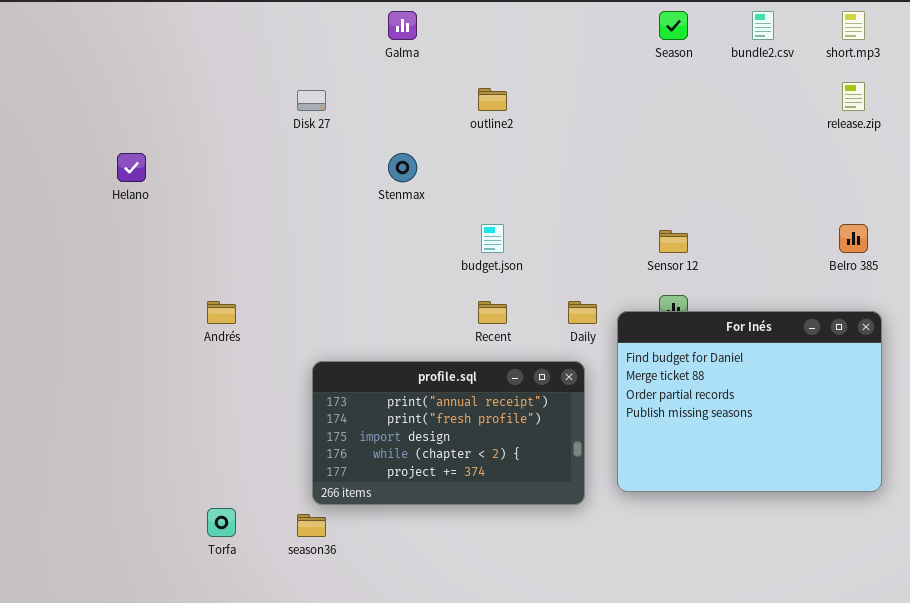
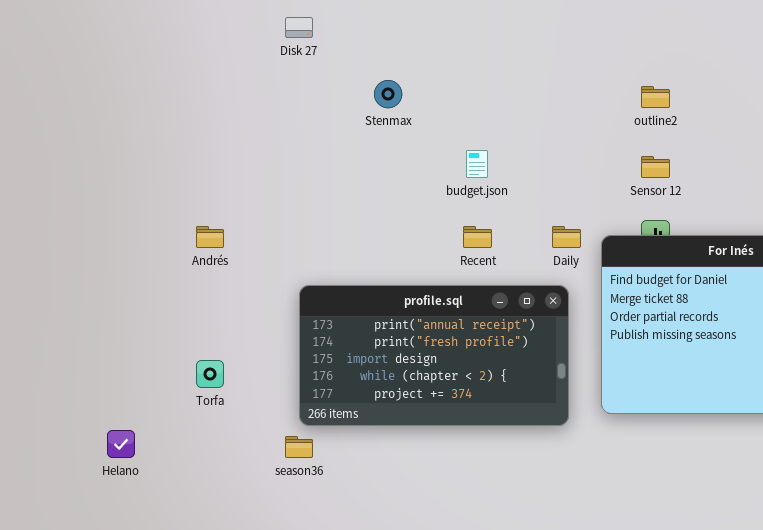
outline2: [478,88,507,111] -> [641,86,670,108], moved
Helano: [117,153,146,182] -> [107,430,135,458], moved
Torfa: [207,508,236,537] -> [196,360,224,388], moved

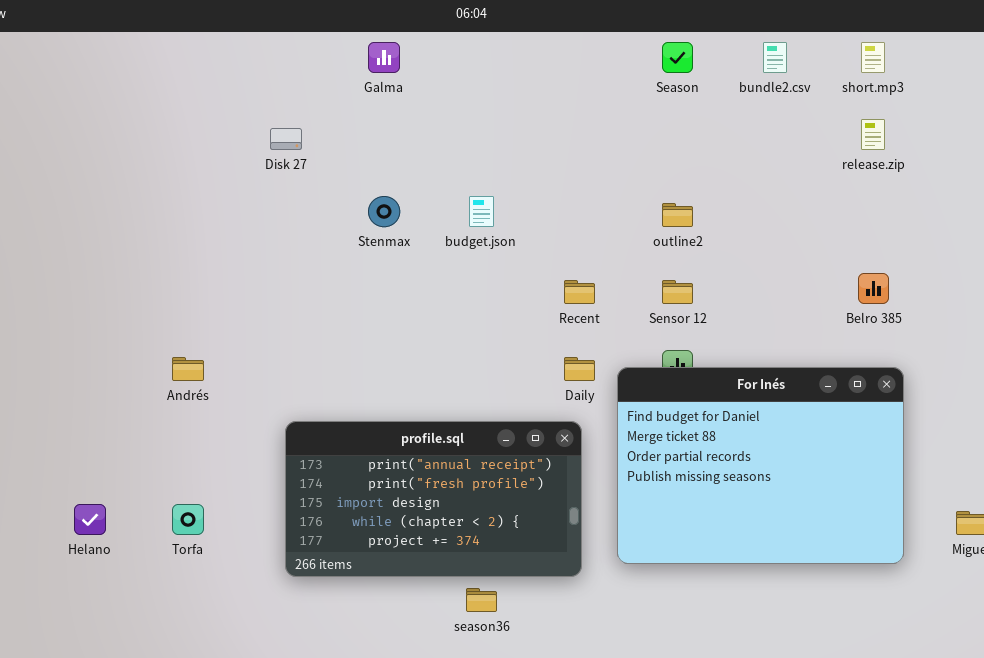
budget.json: [466,150,488,178] -> [469,196,494,227], moved
Recent: [463,226,492,248] -> [564,280,595,304], moved
Helano: [107,430,135,458] -> [74,504,106,535], moved
season36: [285,436,313,458] -> [466,588,497,612], moved

